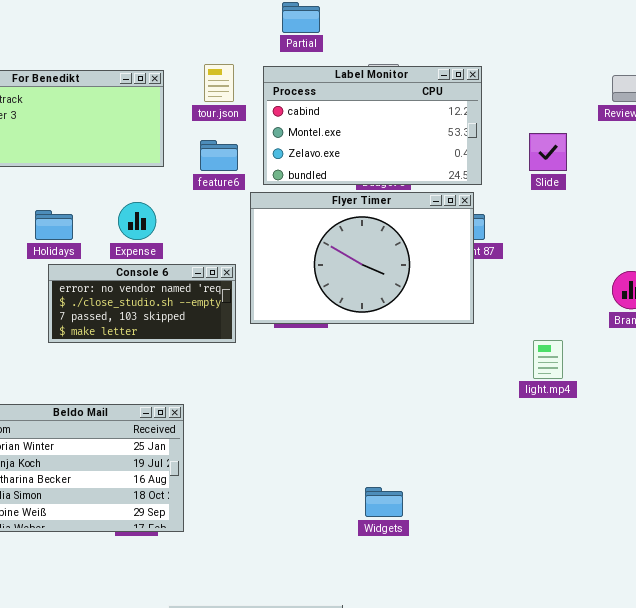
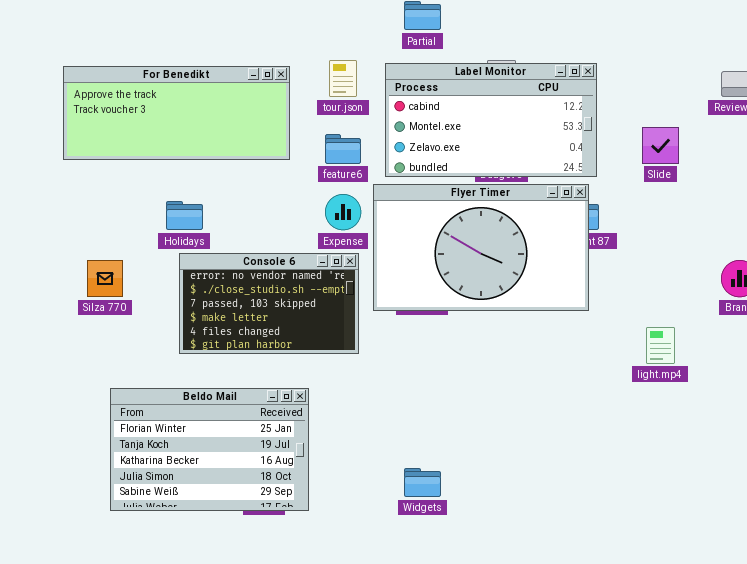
Expense: [118,202,156,240] -> [325,194,361,230], moved
Console 6: [48,264,236,343] -> [179,253,359,354], resized
Widgets: [365,487,403,517] -> [404,468,441,497], moved

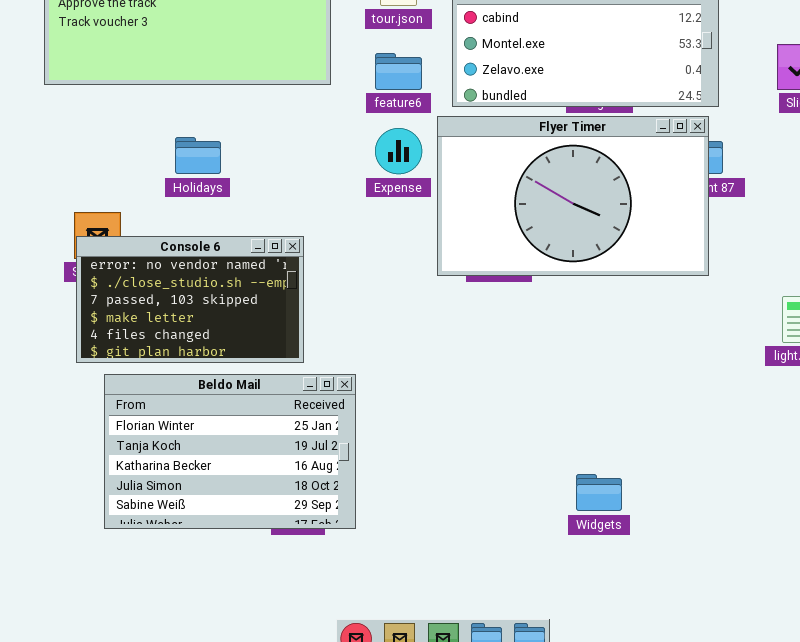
Console 6: [179,253,359,354] -> [76,236,304,363], moved
Widgets: [404,468,441,497] -> [576,474,622,511], moved

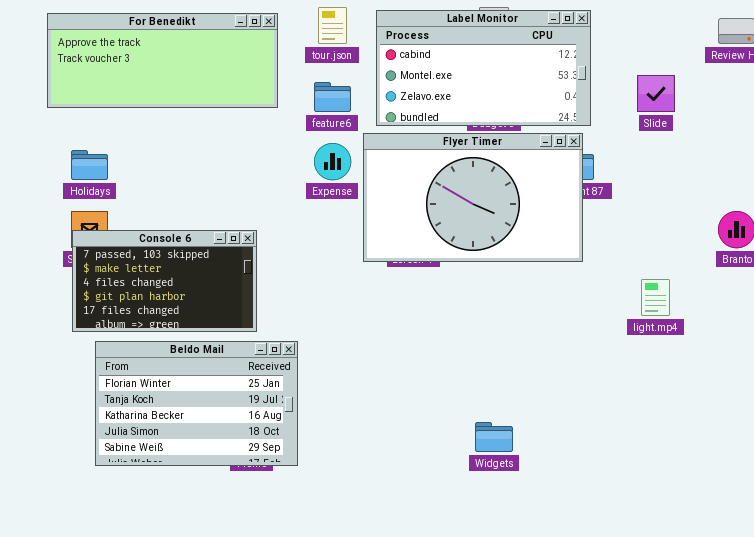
Holidays: [175,137,221,174] -> [71,150,108,180], moved
Console 6: [76,236,304,363] -> [72,230,257,332], scrolled down 2 rows

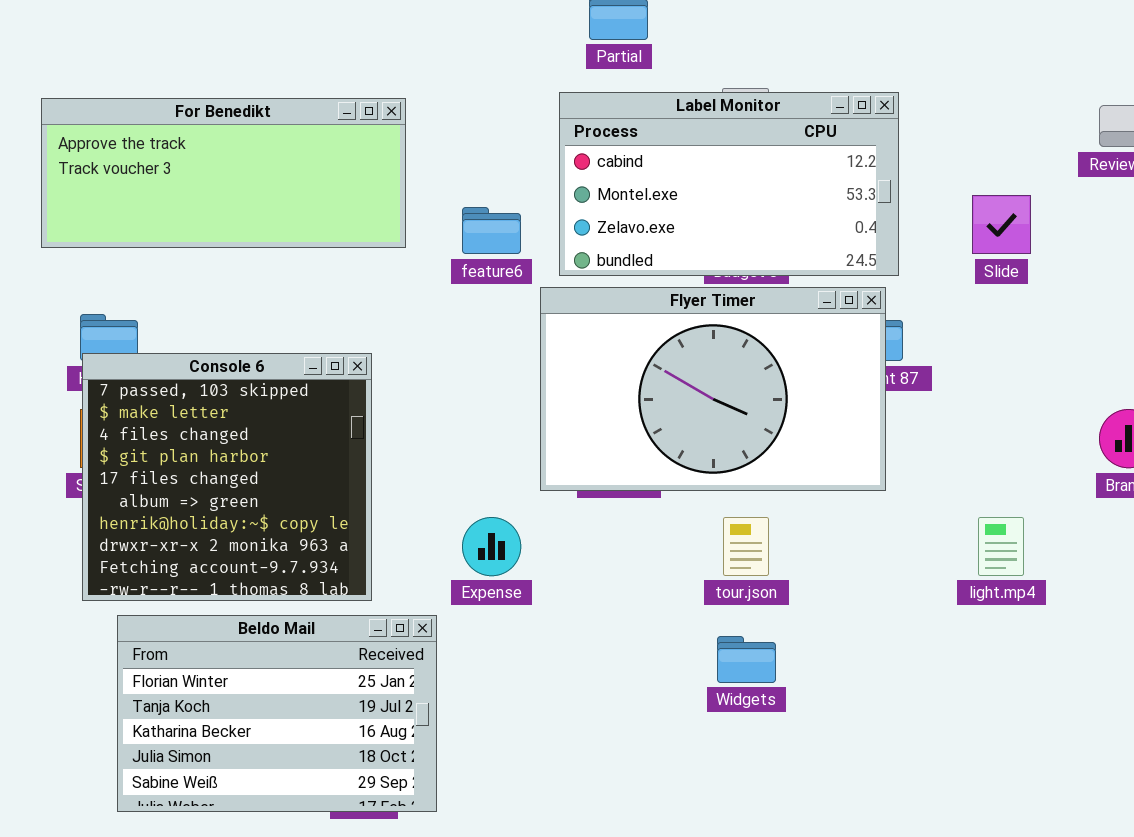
tour.json: [318,7,347,44] -> [723,517,769,576], moved
Expense: [314,143,351,180] -> [462,517,521,576], moved
Console 6: [72,230,257,332] -> [82,353,372,601], resized
Widgets: [475,422,513,452] -> [717,636,776,683], moved

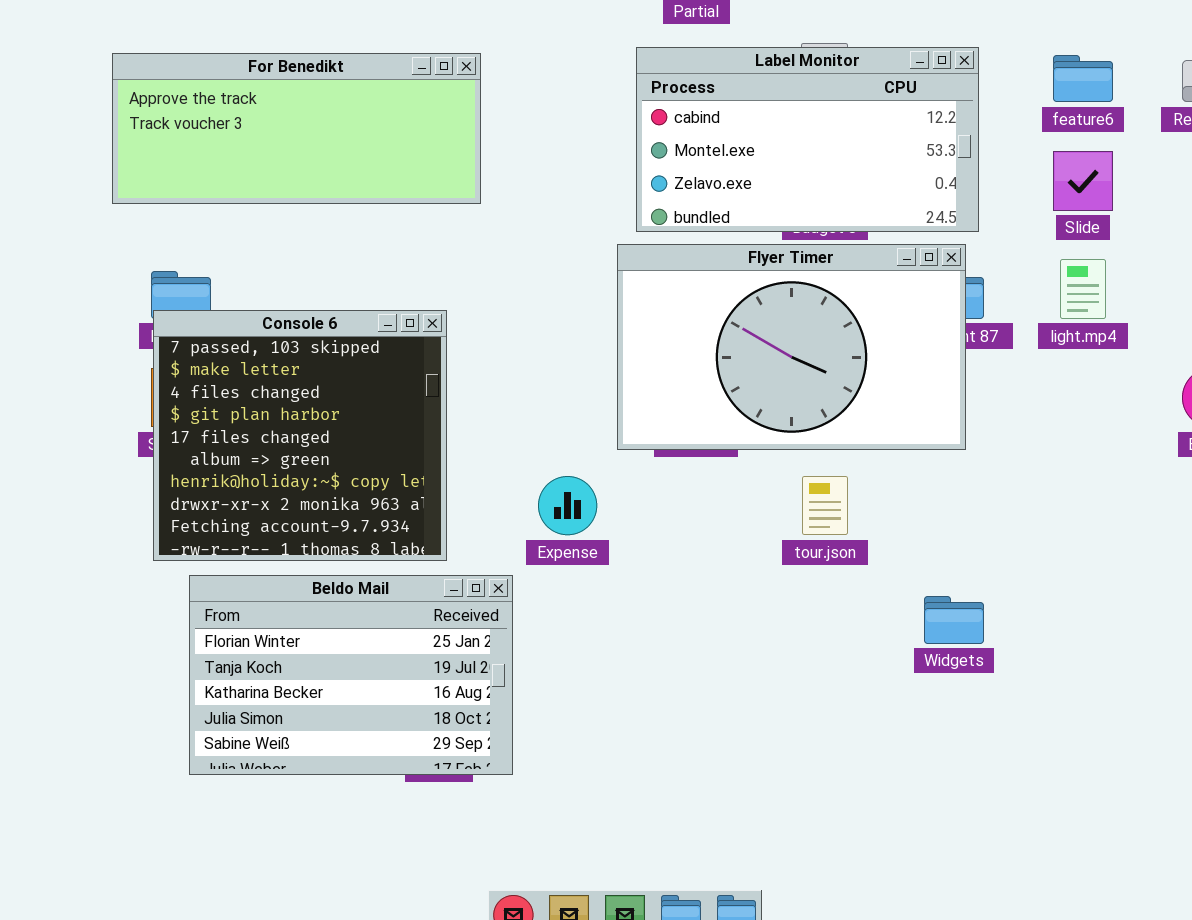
feature6: [462,207,521,254] -> [1053,55,1113,102], moved
light.mp4: [978,517,1024,576] -> [1060,259,1106,319], moved
Widgets: [717,636,776,683] -> [924,596,984,644], moved

